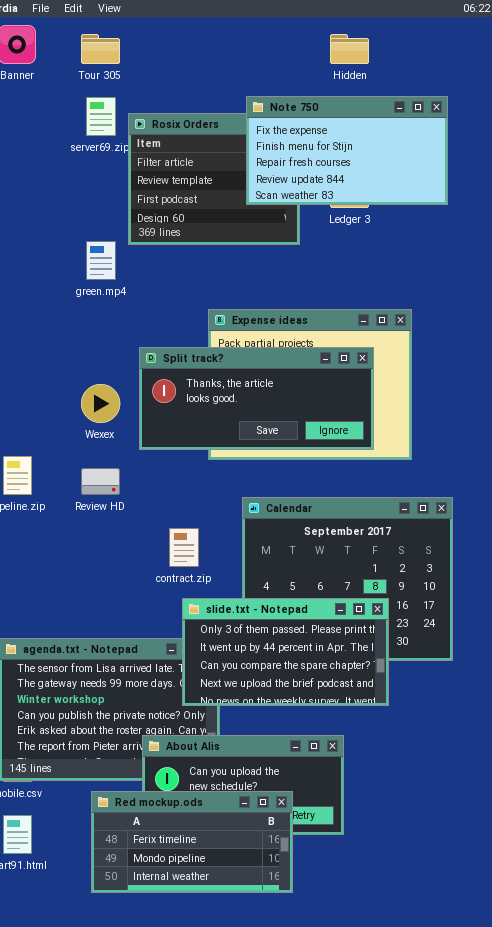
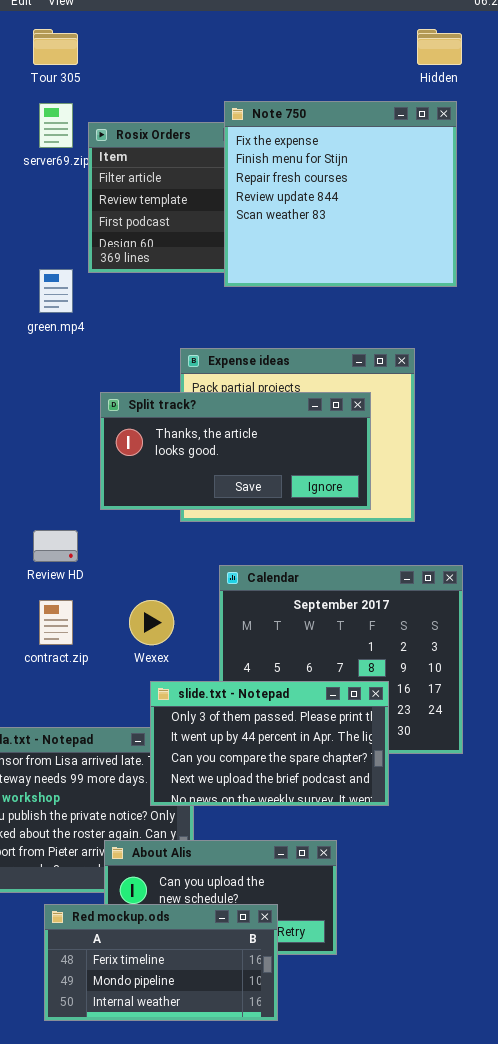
Hidden: [330,34,369,64] -> [417,29,462,65], moved
Note 750: [246,96,448,205] -> [224,101,457,287], resized
Wexex: [81,384,120,423] -> [129,600,174,645], moved
contract.zip: [169,528,199,567] -> [39,600,73,645], moved

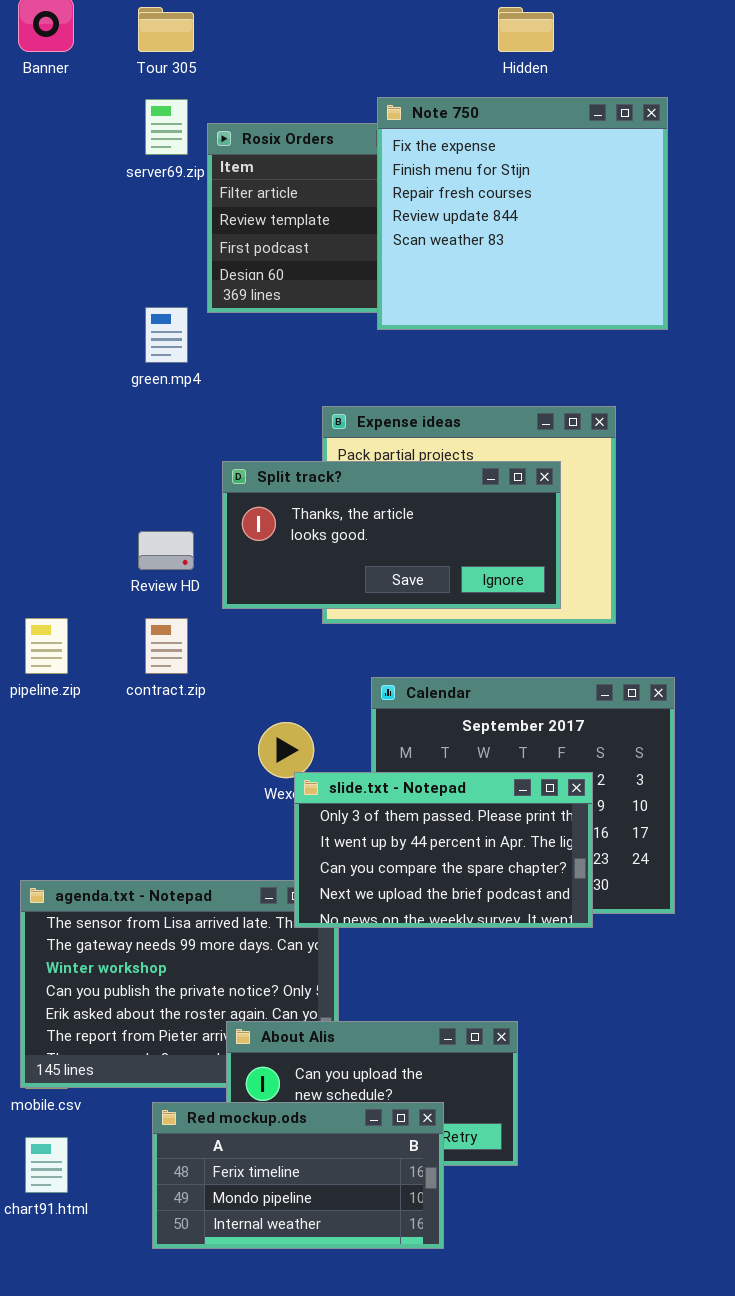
Hidden: [417,29,462,65] -> [498,7,554,52], moved
Review HD: [33,530,78,562] -> [138,531,194,570], moved
contract.zip: [39,600,73,645] -> [145,618,188,674], moved
slide.txt - Notepad: [150,681,389,806] -> [294,772,593,928], moved

